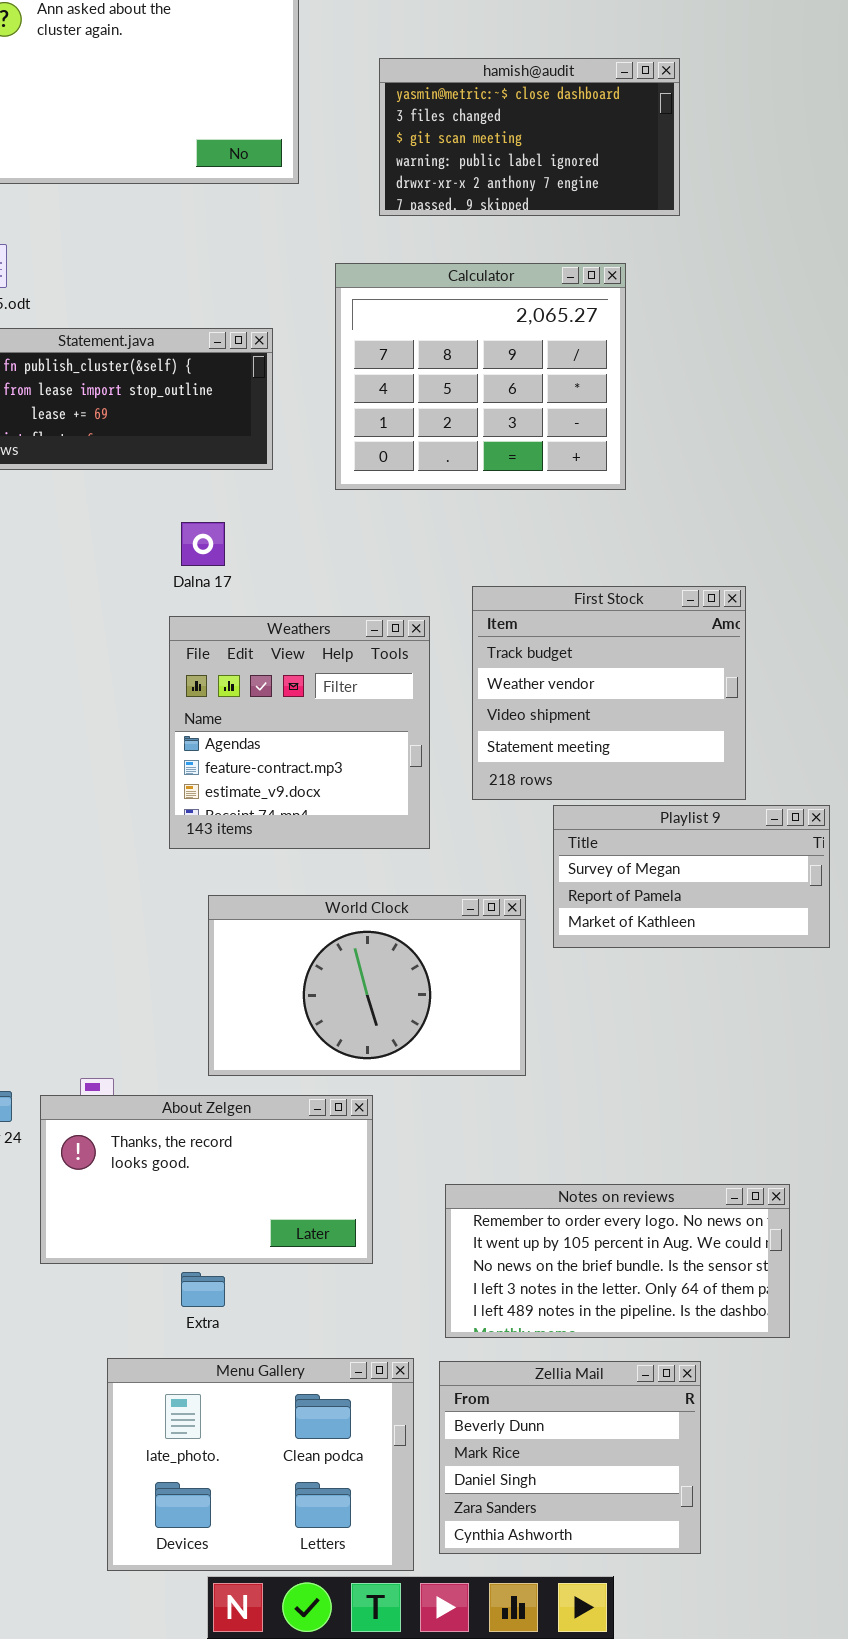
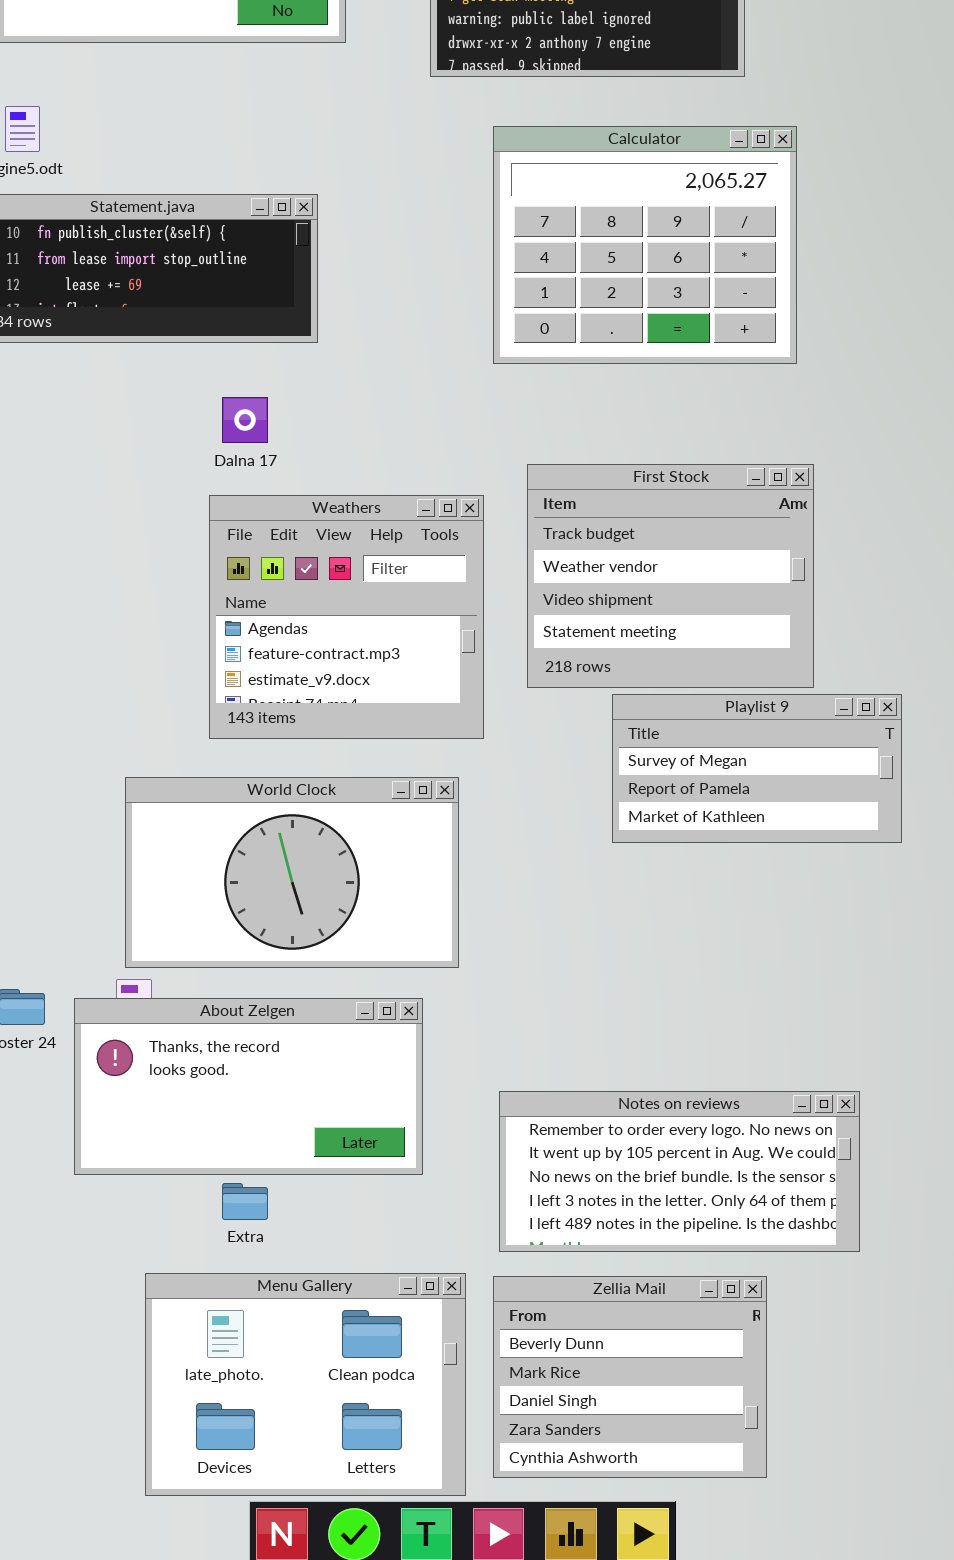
Calculator: [335,263,626,490] -> [493,126,797,364], moved
World Clock: [208,895,526,1076] -> [125,777,459,968], moved

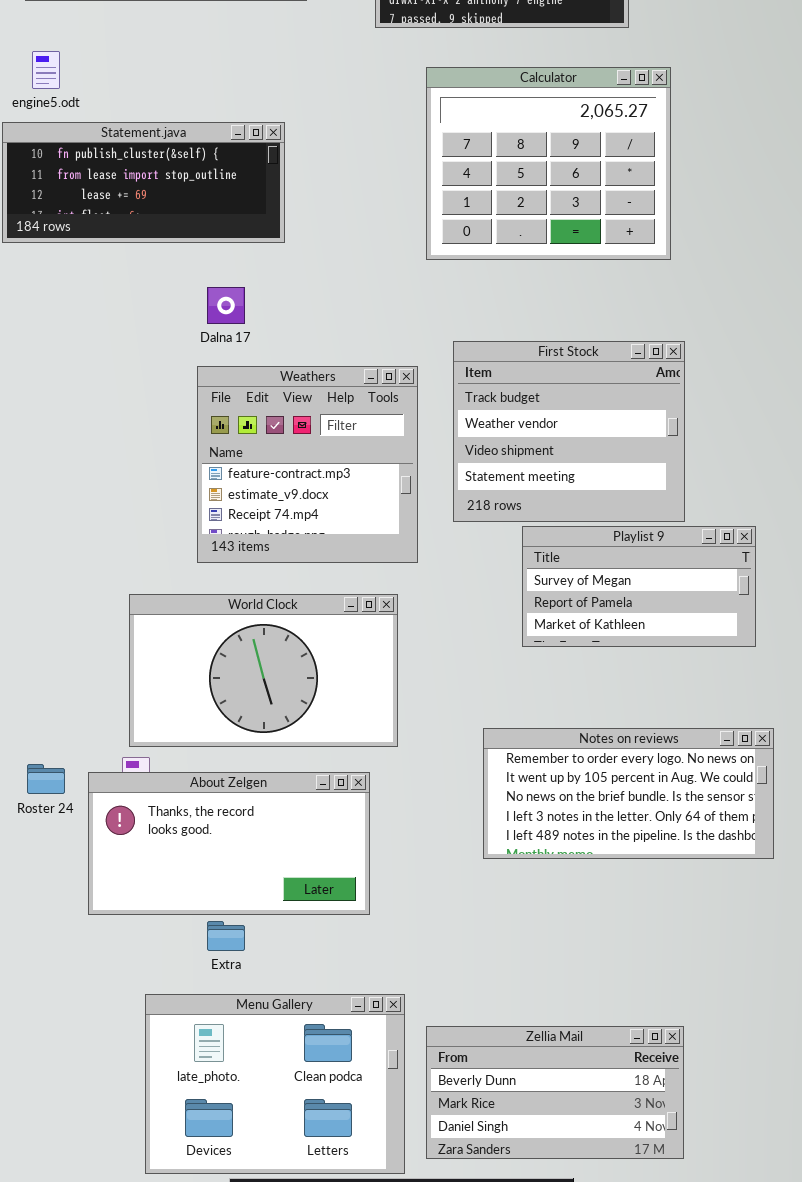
Weathers: [209,495,484,739] -> [197,366,418,563], scrolled down 1 row
Notes on reviews: [499,1091,860,1252] -> [483,728,774,859], moved
Zellia Mail: [493,1276,767,1478] -> [426,1026,684,1159], resized

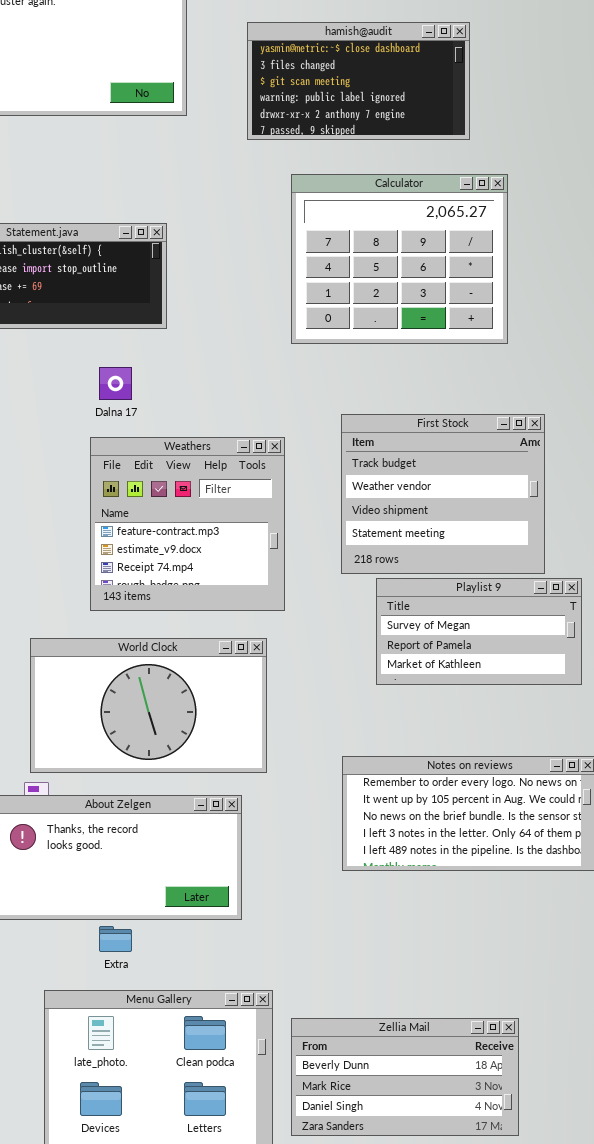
First Stock: [453,341,685,522] -> [341,414,545,574], moved

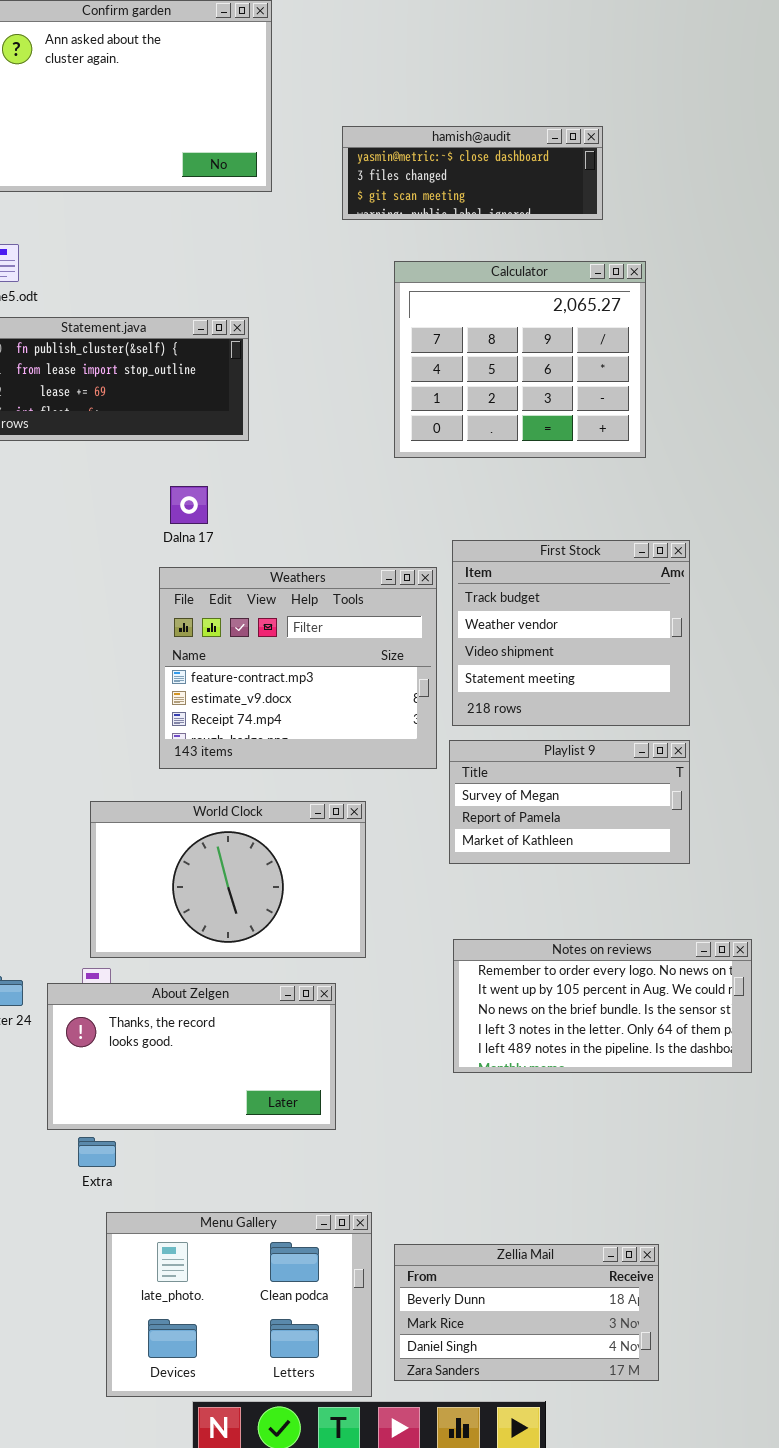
hamish@audit: [247,22,470,140] -> [342,126,603,220], resized
Weathers: [90,437,285,611] -> [159,567,437,769], resized
Playlist 9: [376,578,582,685] -> [449,740,690,864], moved
Extra: [99,926,132,952] -> [78,1137,116,1167], moved

